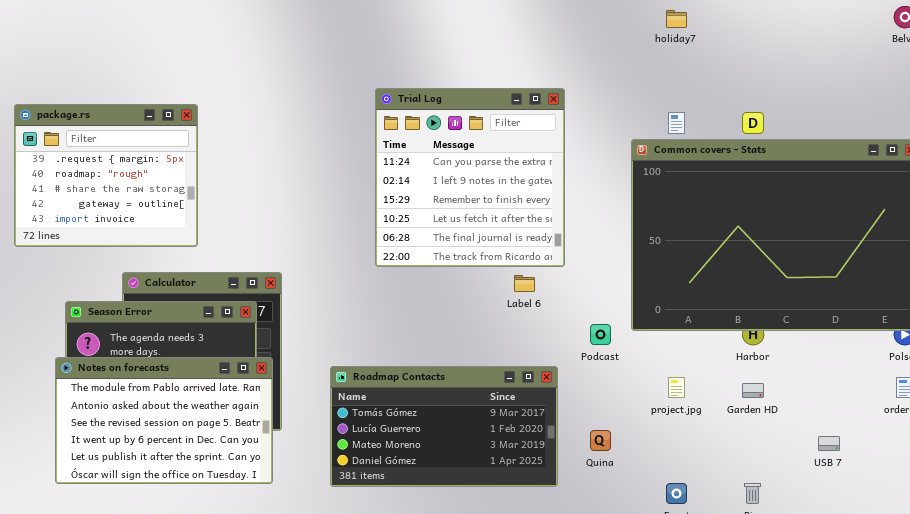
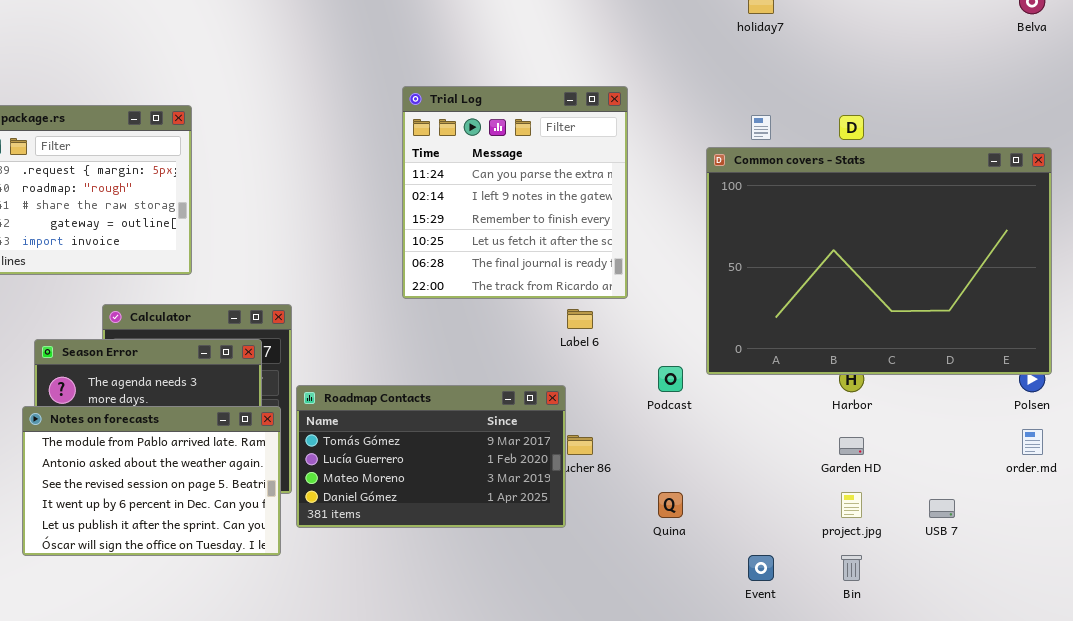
Roadmap Contacts: [330,366,558,487] -> [296,385,566,528], moved
project.jpg: [668,377,685,398] -> [841,492,862,518], moved

